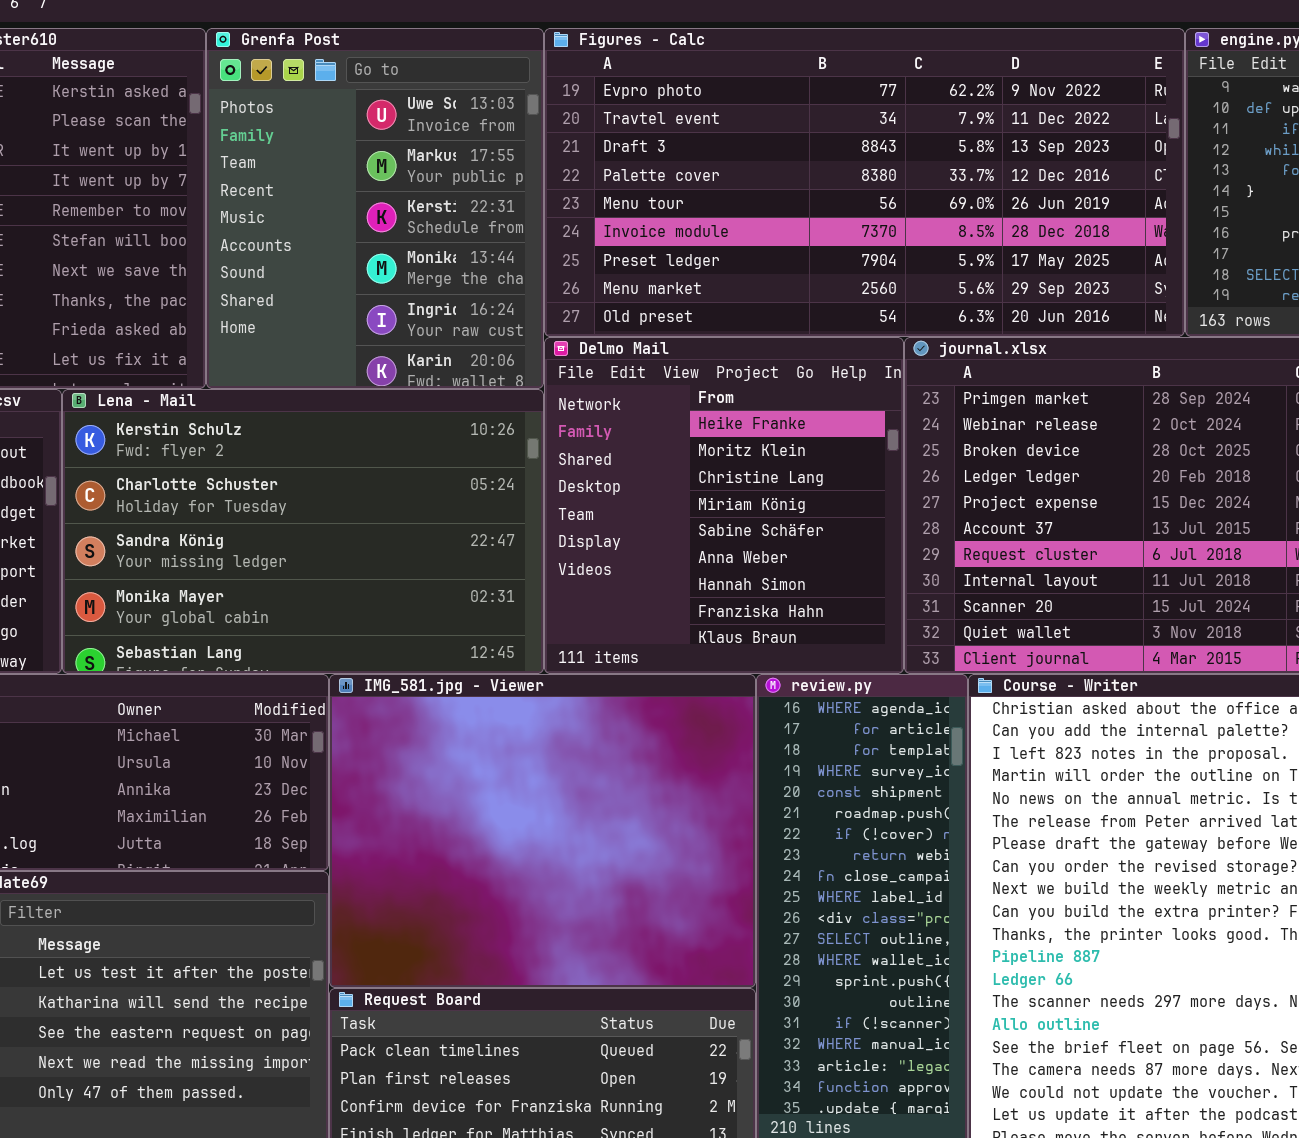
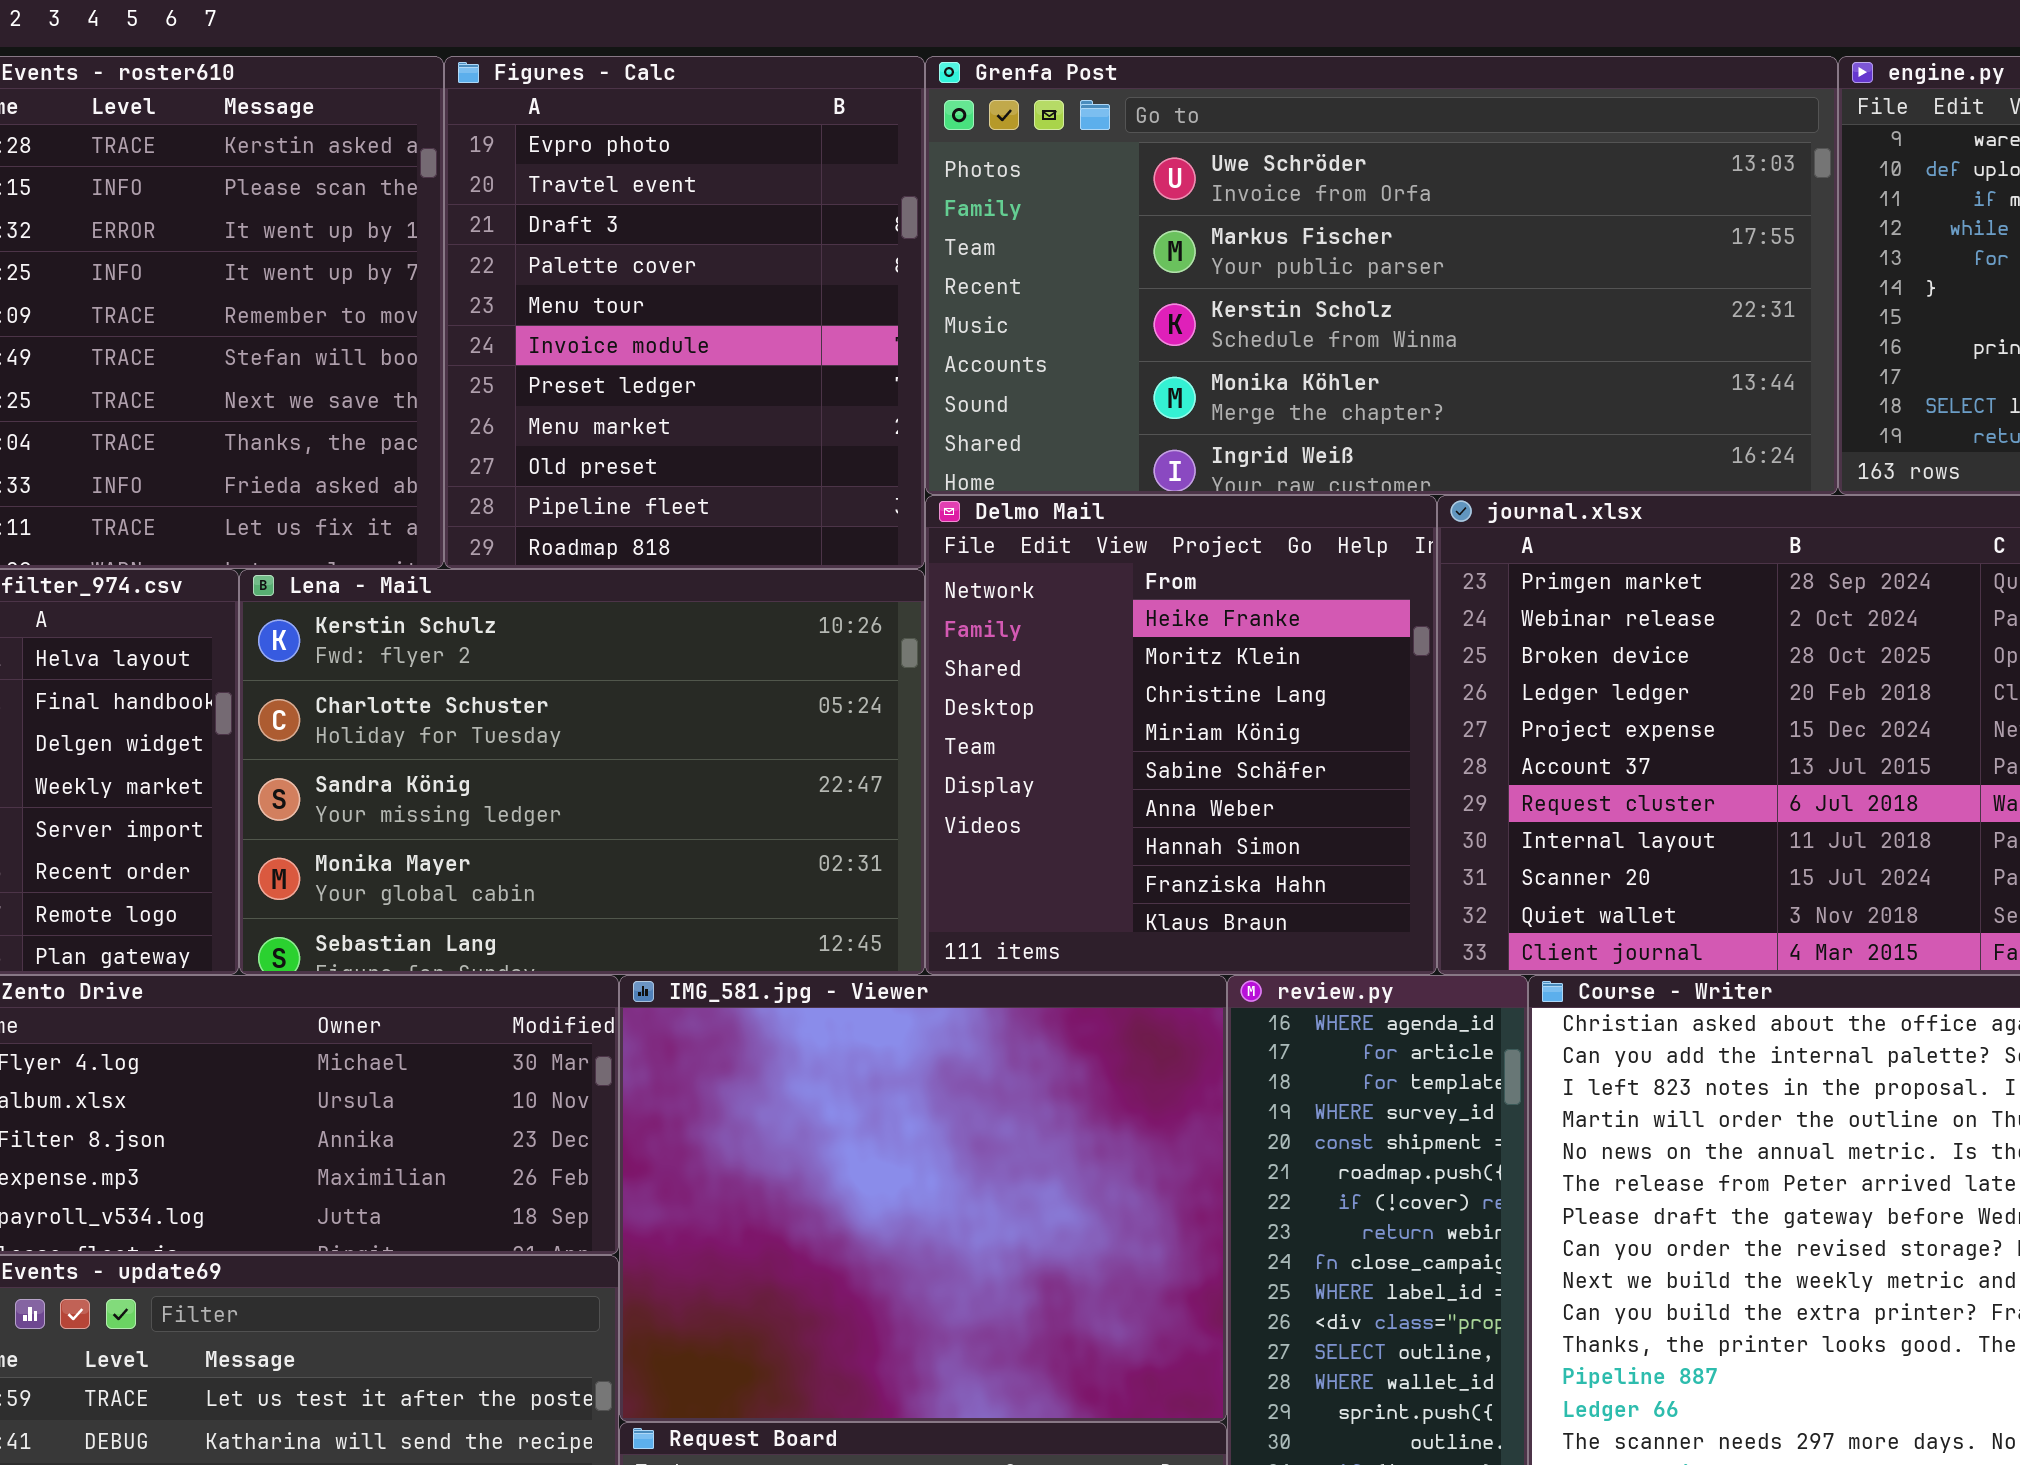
Grenfa Post: [206,28,544,389] -> [925,56,1838,495], moved, resized
Figures - Calc: [544,28,1185,337] -> [444,56,925,569], moved, resized

